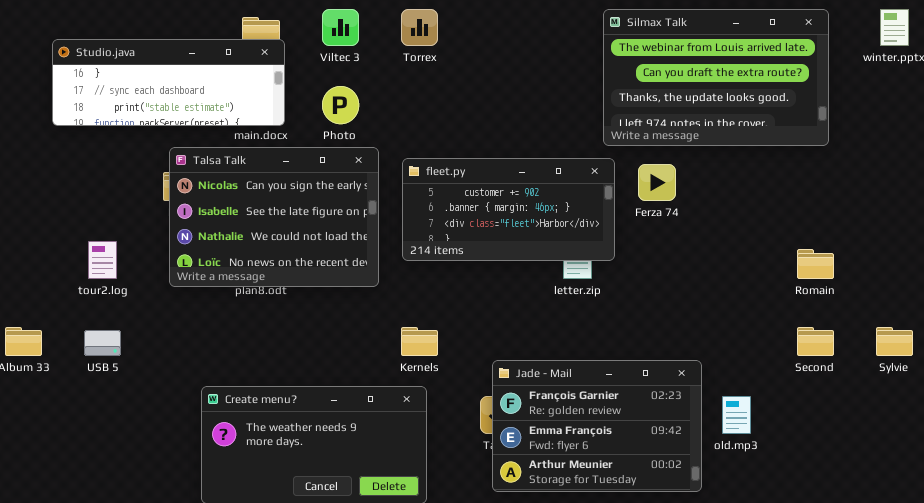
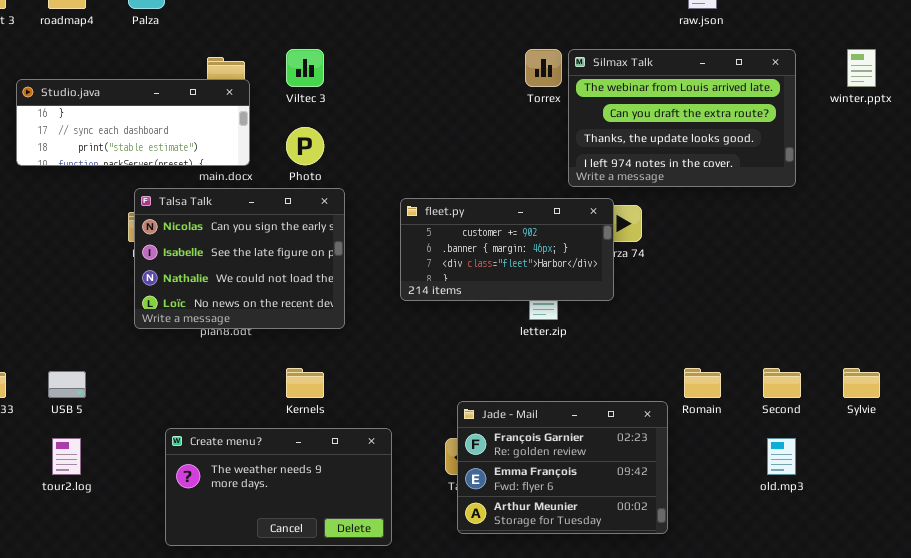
Torrex: [401,9,438,46] -> [525,49,562,87], moved
fleet.py: [402,158,615,261] -> [400,198,614,301], moved
tour2.log: [88,241,117,279] -> [52,438,81,475], moved
Romain: [797,249,834,279] -> [684,368,721,398], moved
Kernels: [401,327,438,356] -> [286,368,324,398], moved
old.mp3: [722,396,751,434] -> [767,438,796,475], moved

